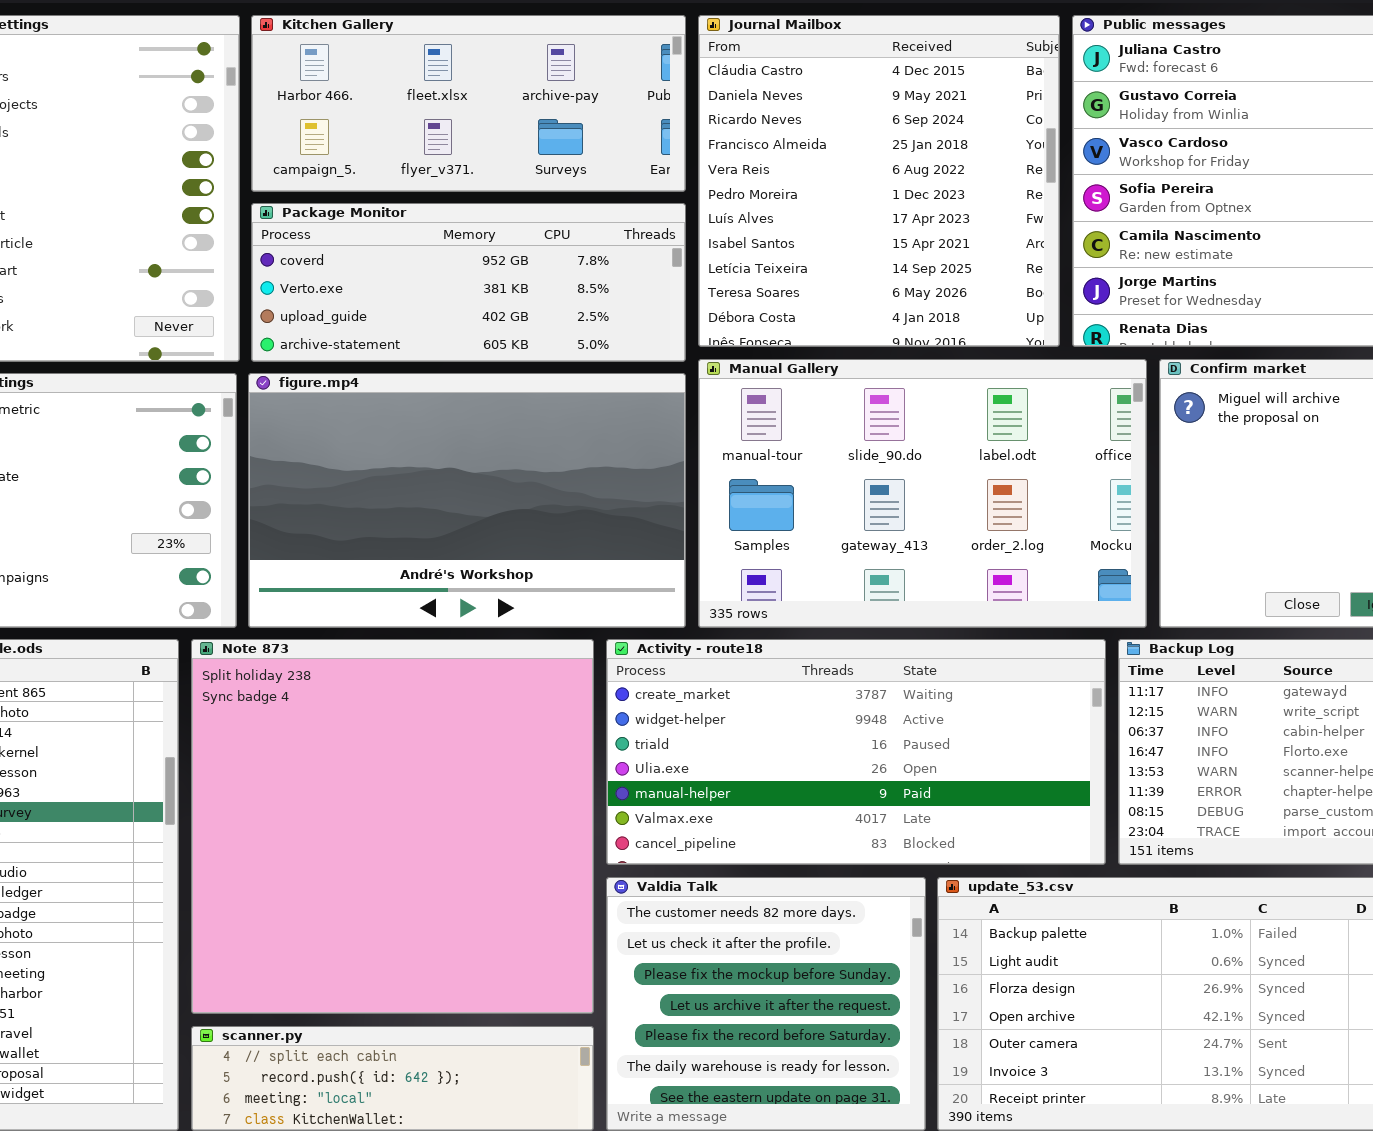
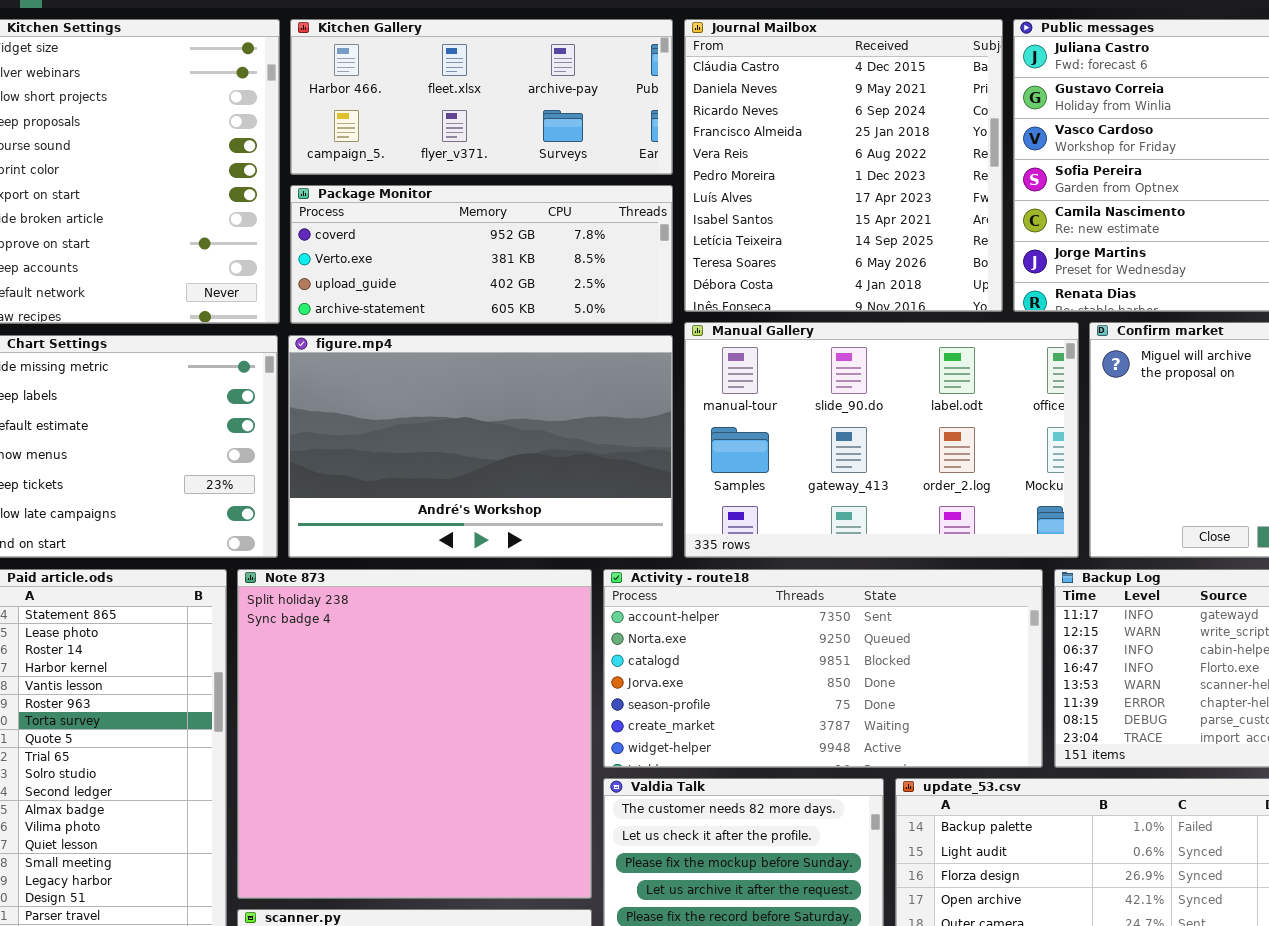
Activity - route18: [606,639,1106,865] -> [603,569,1043,768], scrolled up 5 rows

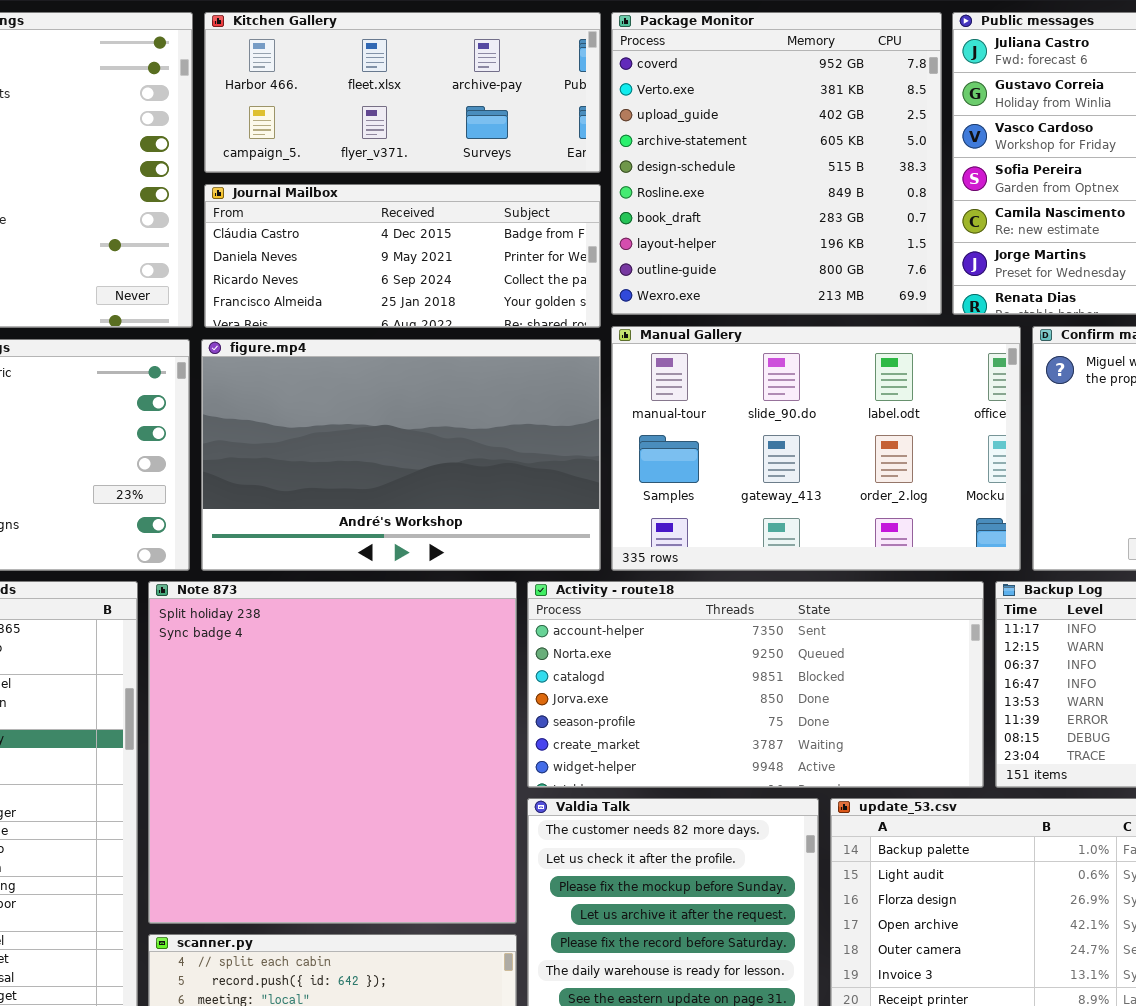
Journal Mailbox: [684,19,1003,312] -> [204,184,601,328], moved, resized
Package Monitor: [290,185,673,324] -> [611,12,942,315], moved, resized

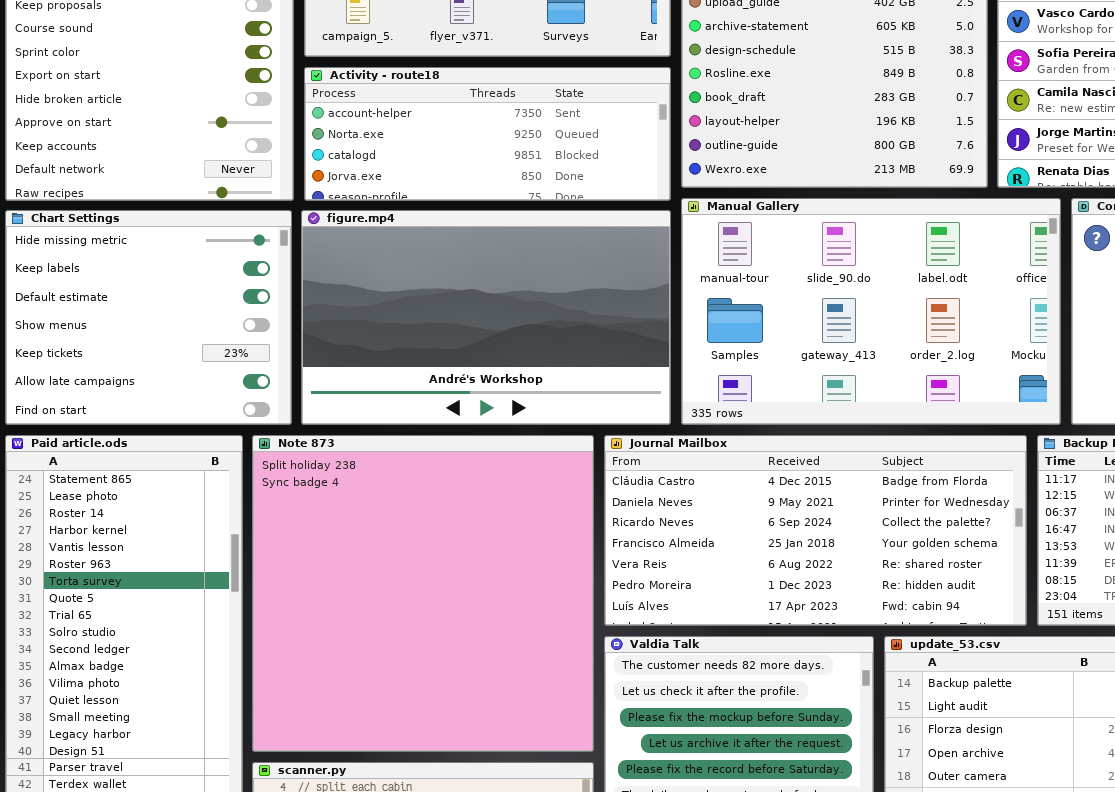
Journal Mailbox: [204,184,601,328] -> [604,435,1027,626], moved, resized
Activity - route18: [527,581,984,788] -> [304,67,671,201], moved, resized

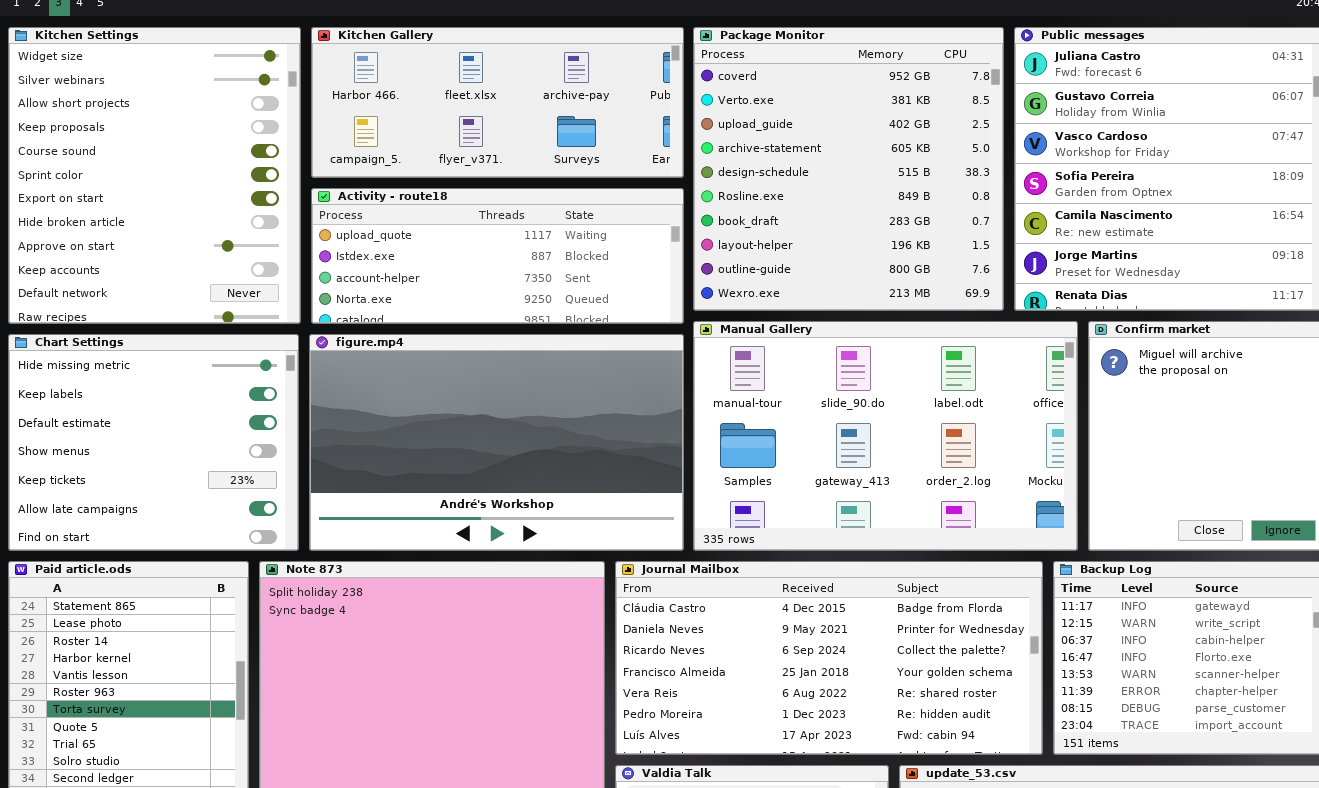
Activity - route18: [304,67,671,201] -> [311,188,684,324], scrolled up 2 rows

